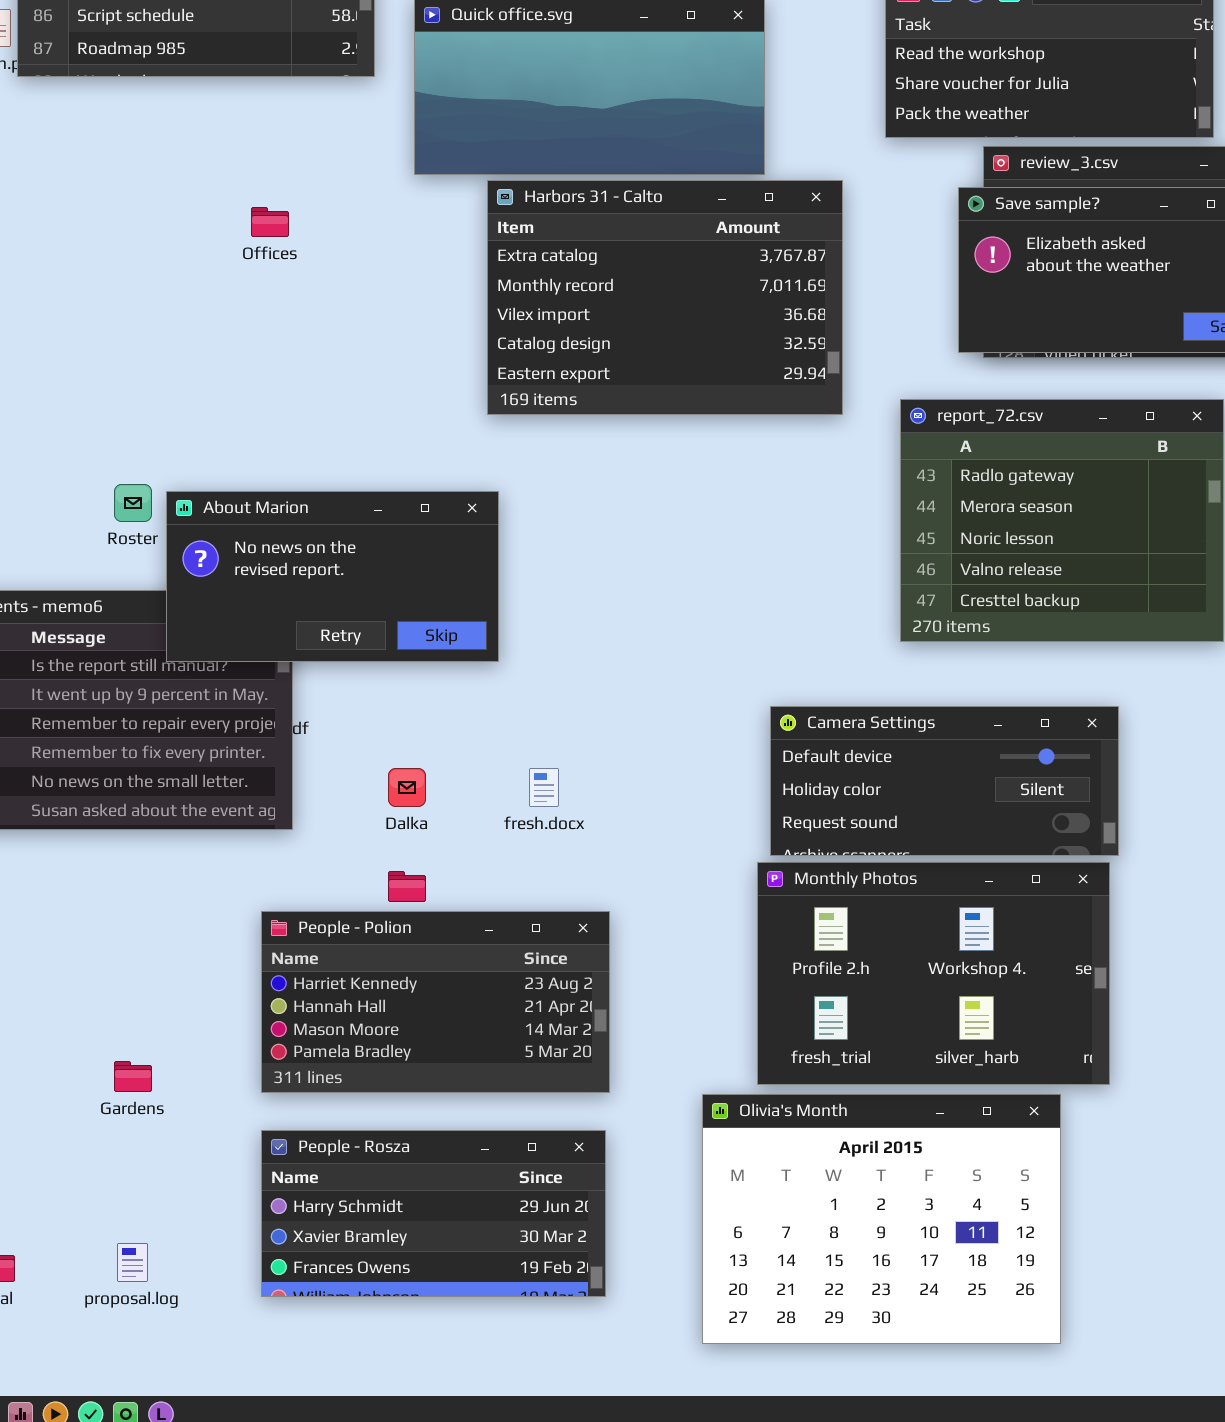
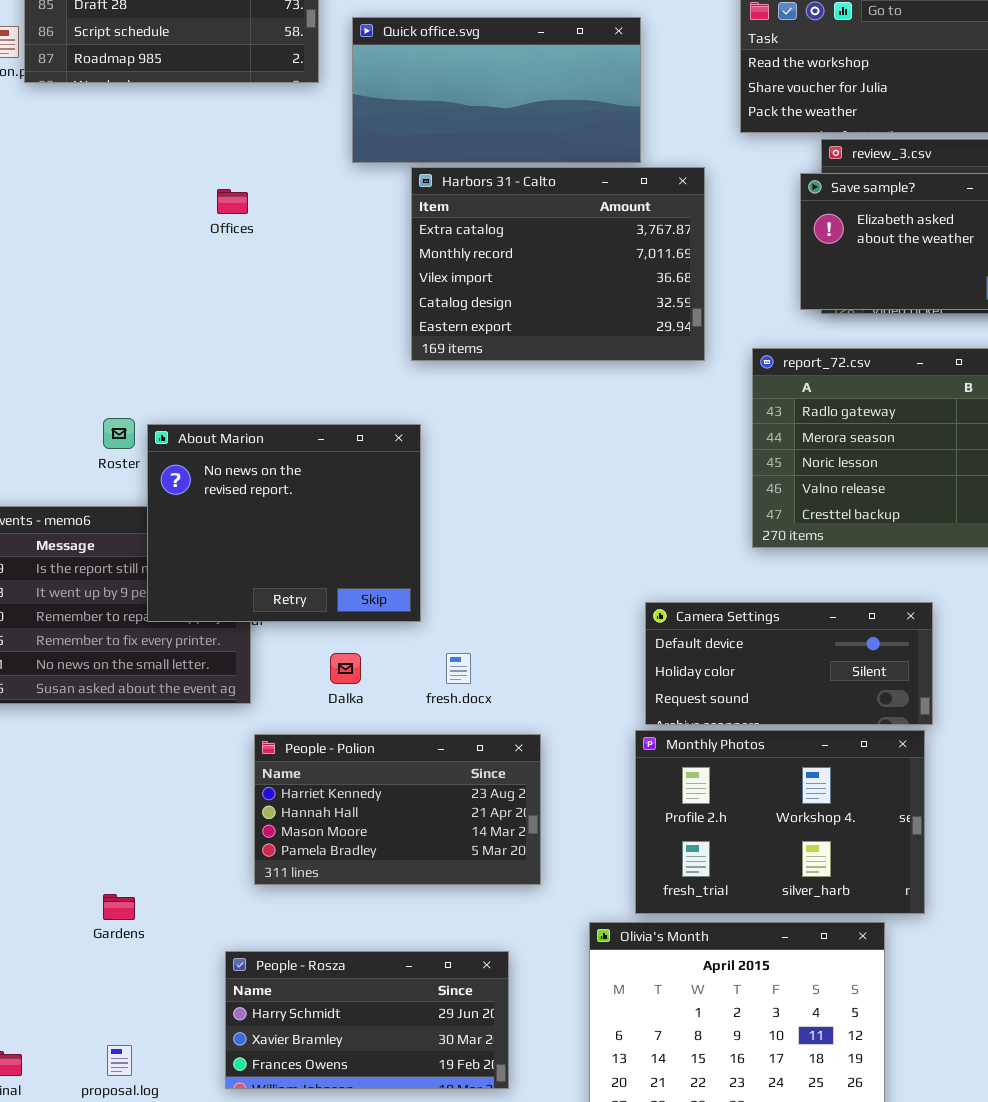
About Marion: [166,491,499,662] -> [147,424,421,622], resized
People - Polion: [261,911,610,1093] -> [254,734,541,885], moved

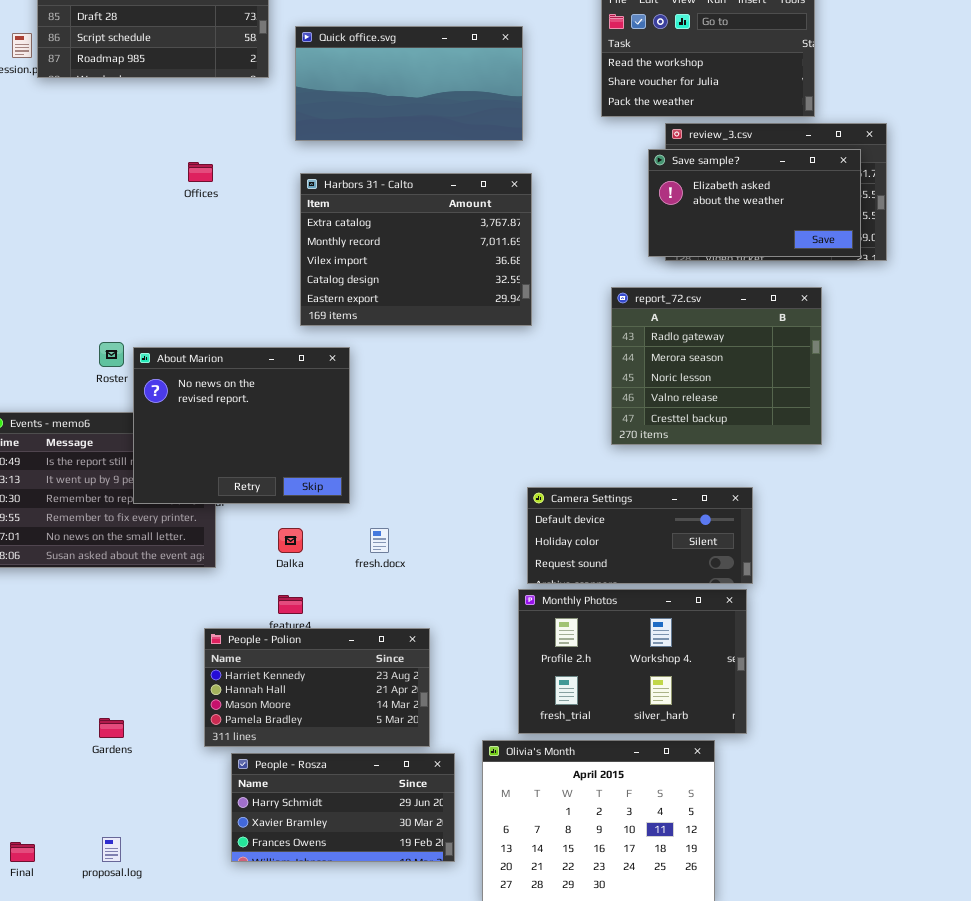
Harbors 31 - Calto: [411,167,705,361] -> [300,173,532,326], moved
People - Polion: [254,734,541,885] -> [204,628,430,747], moved
People - Rosza: [225,951,509,1089] -> [231,753,455,862], moved

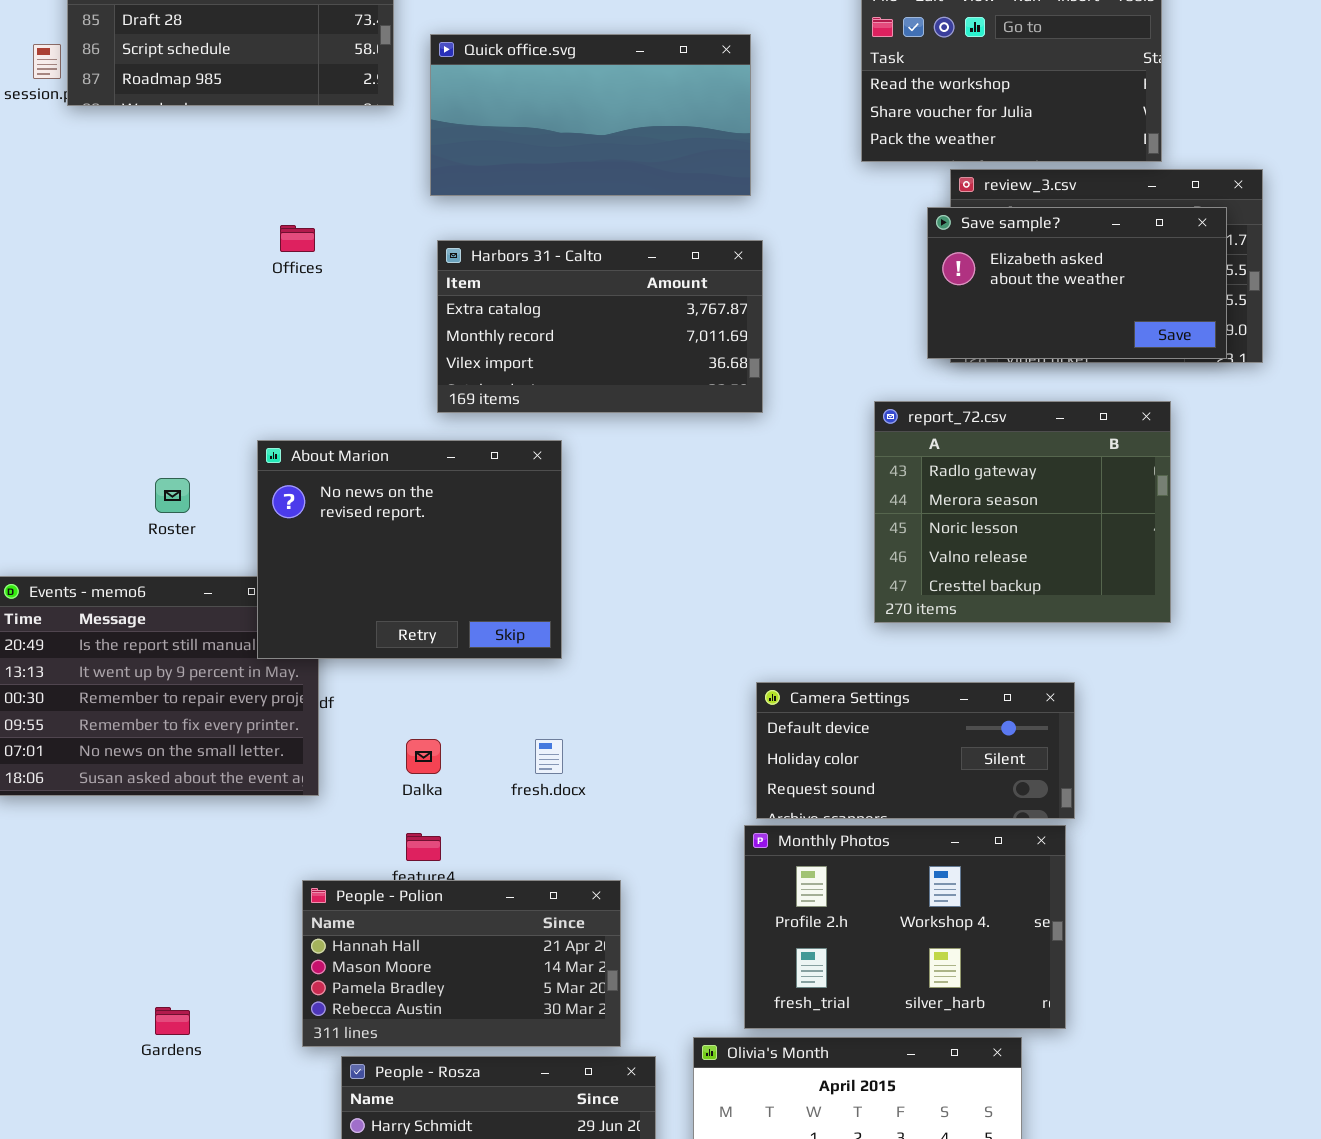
Harbors 31 - Calto: [300,173,532,326] -> [437,240,763,413], resized
About Marion: [133,347,350,504] -> [257,440,562,659], moved
People - Polion: [204,628,430,747] -> [302,880,621,1047], scrolled down 1 row

